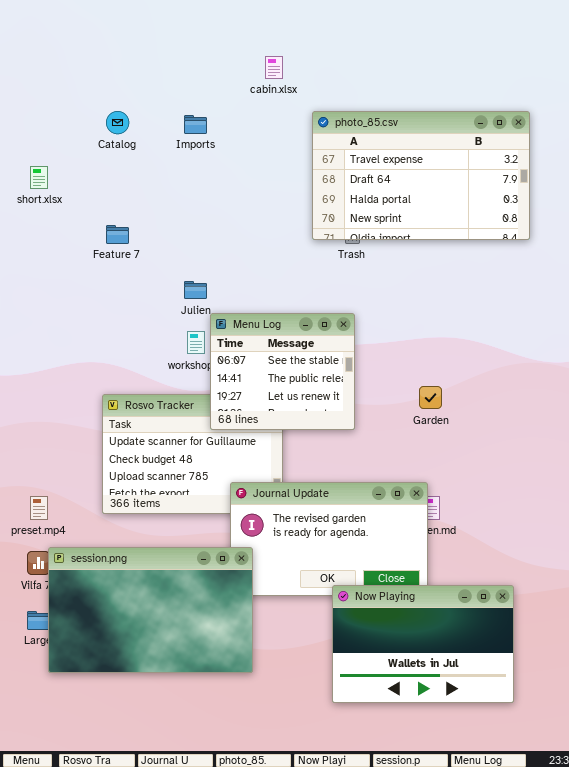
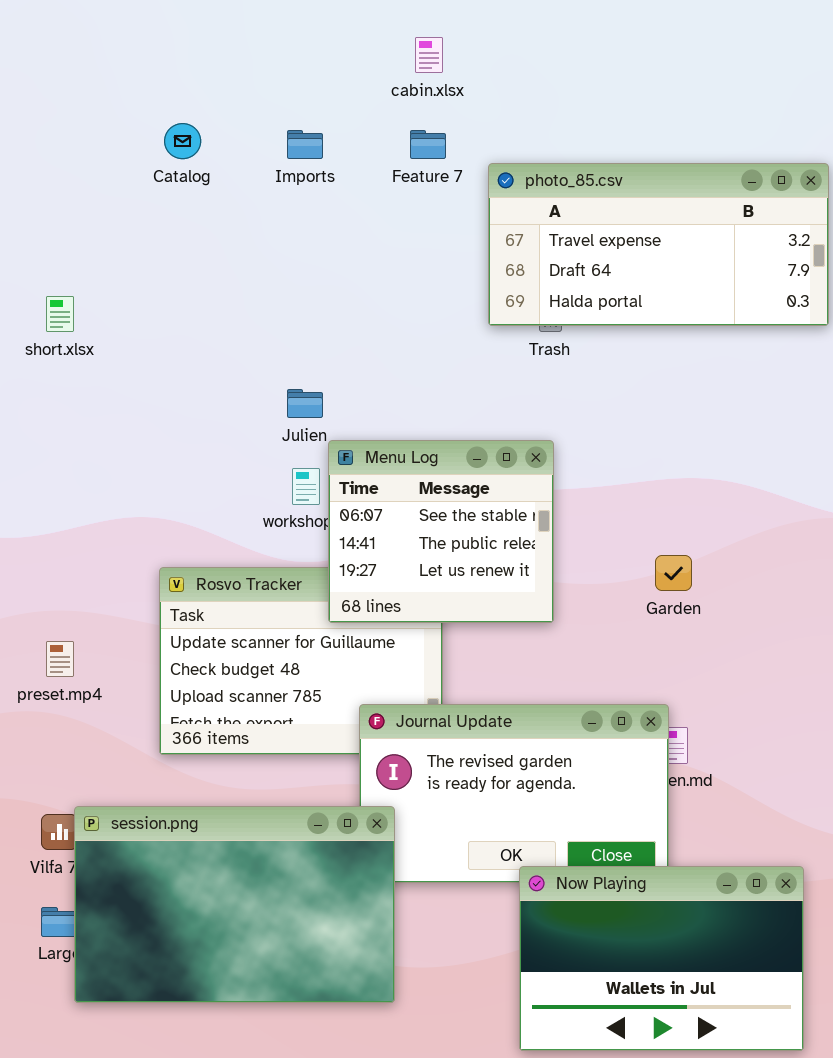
photo_85.csv: [312,111,530,240] -> [488,163,829,326], resized
short.xlsx: [30,166,48,189] -> [46,296,74,332], moved
Feature 7: [106,225,129,244] -> [410,130,446,159], moved
preset.mp4: [30,496,48,520] -> [46,641,74,677], moved

